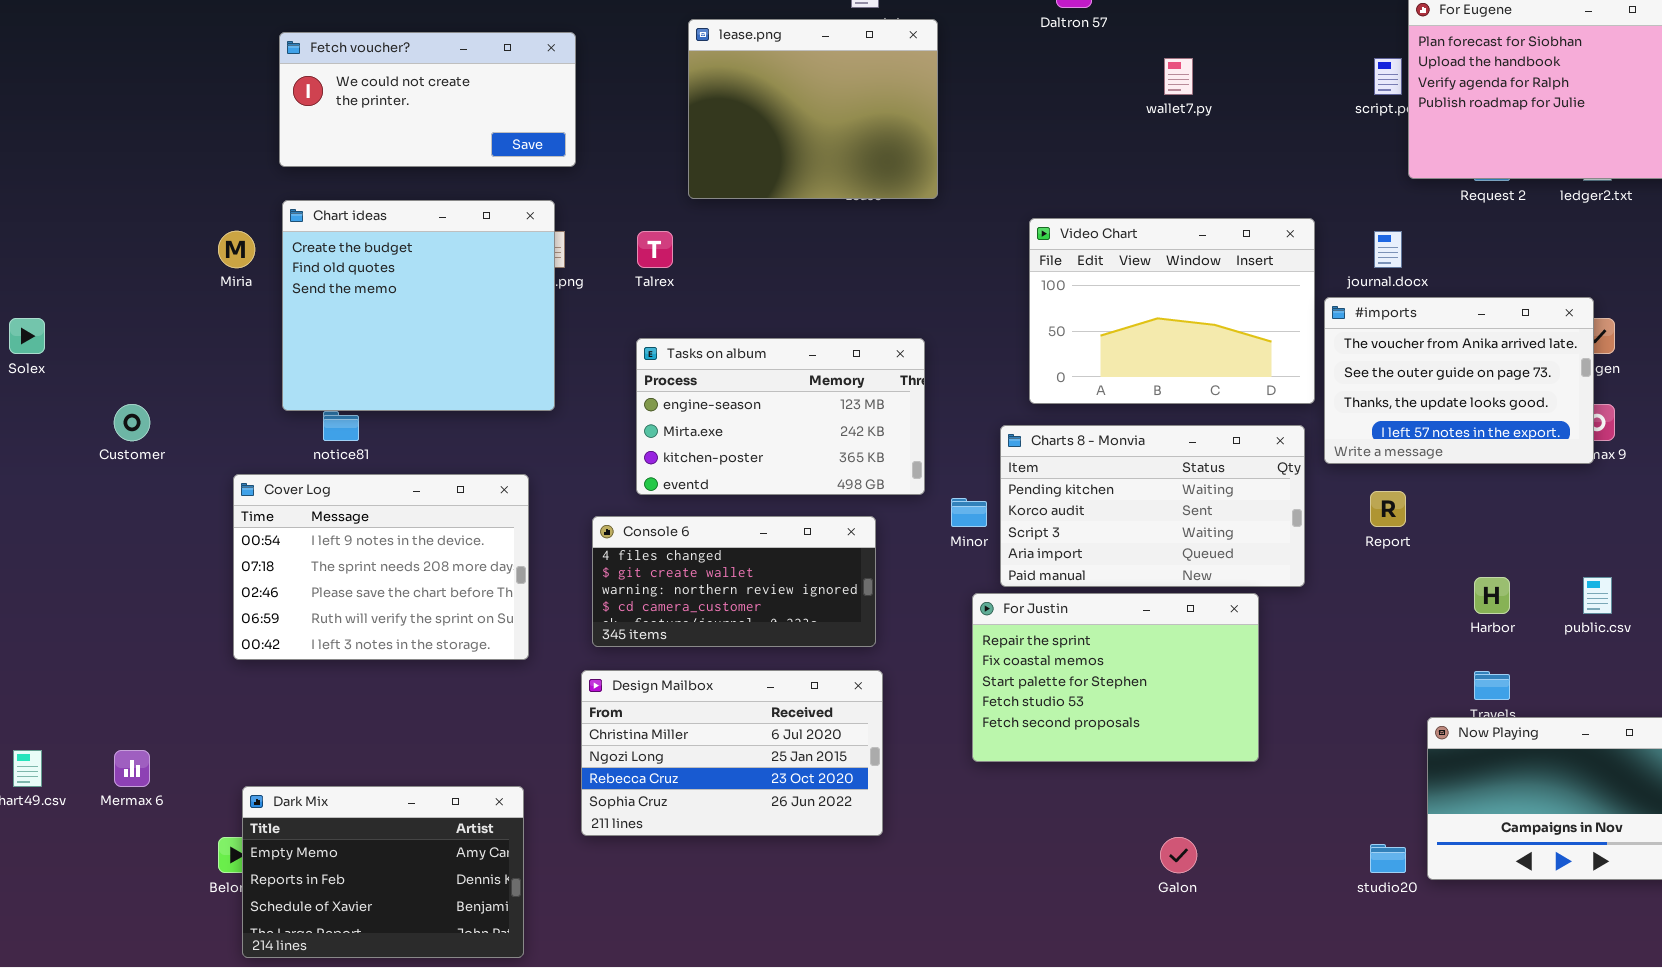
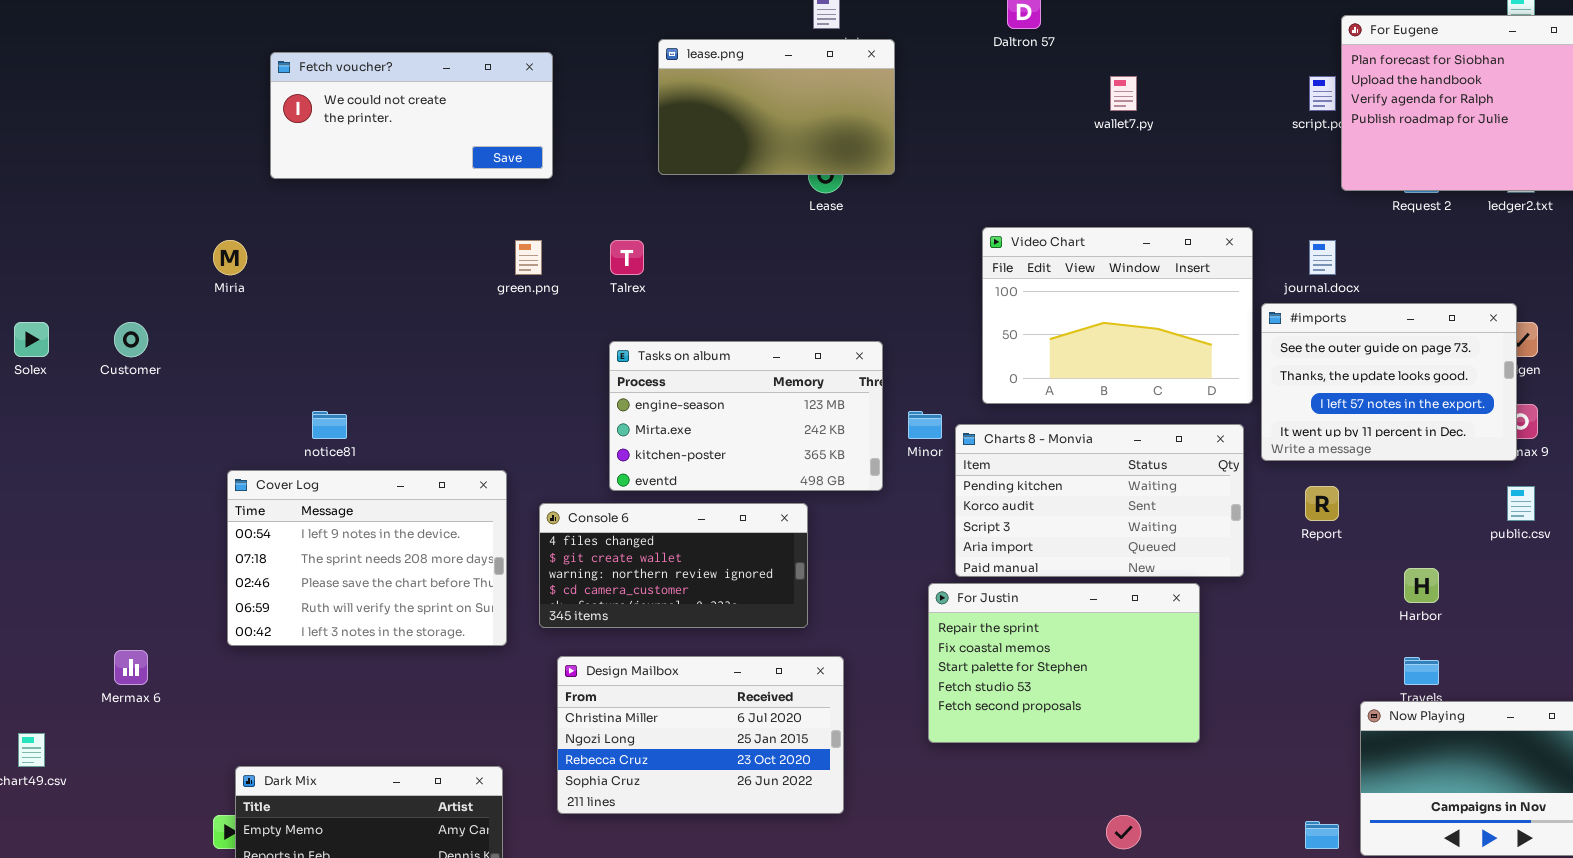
lease.png: [688,19,938,199] -> [658,39,895,175], resized
Chart ideas: [282,200,555,411] -> none, closed
#imports: [1324,297,1594,464] -> [1261,303,1517,461], scrolled down 1 row
Customer: [114,404,150,441] -> [114,322,148,357], moved
Minor: [951,498,987,527] -> [908,411,942,439], moved
Console 6: [592,516,876,647] -> [539,503,808,628], moved
public.csv: [1583,577,1612,614] -> [1507,486,1535,521], moved
Mermax 6: [114,750,150,787] -> [114,650,148,685], moved

